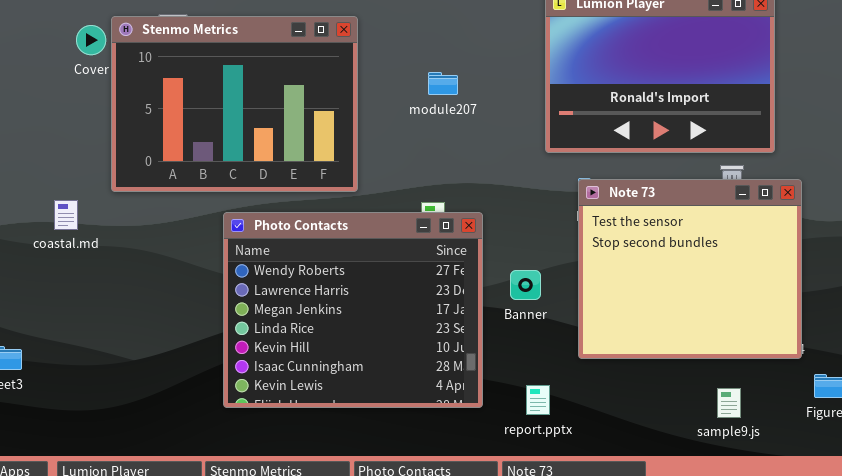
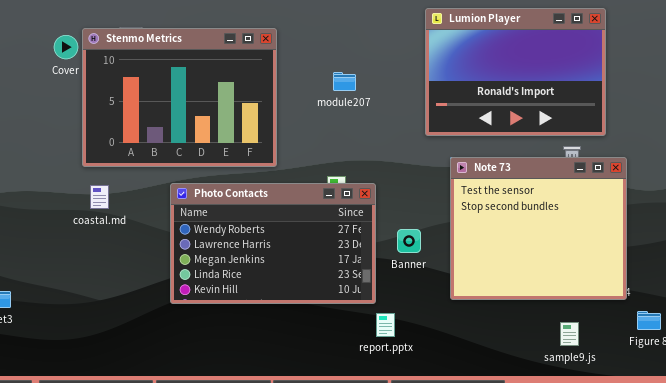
coastal.md: [54,200,78,230] -> [90,185,109,209], moved
Photo Contacts: [223,212,483,408] -> [170,183,376,304], resized
report.pptx: [526,385,550,415] -> [376,313,395,337], moved

